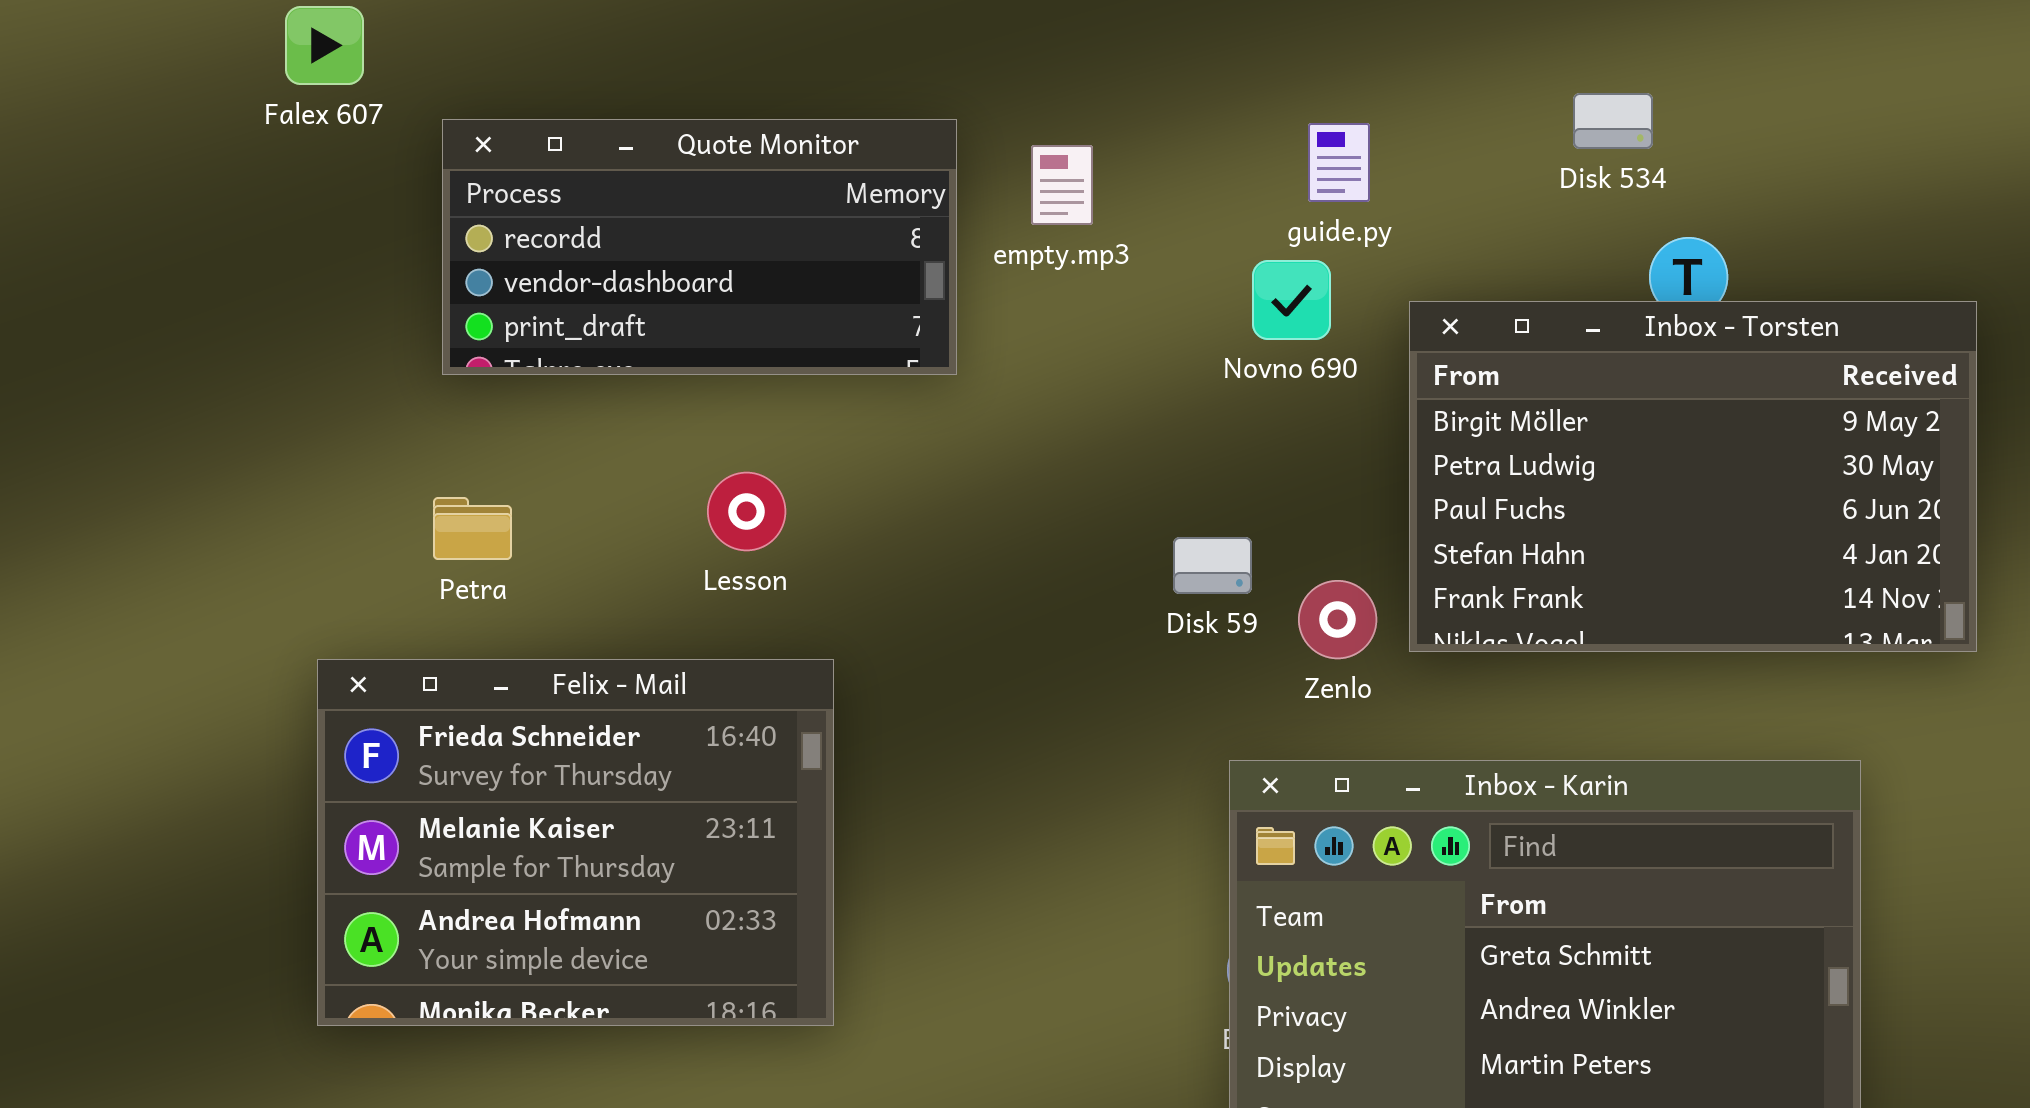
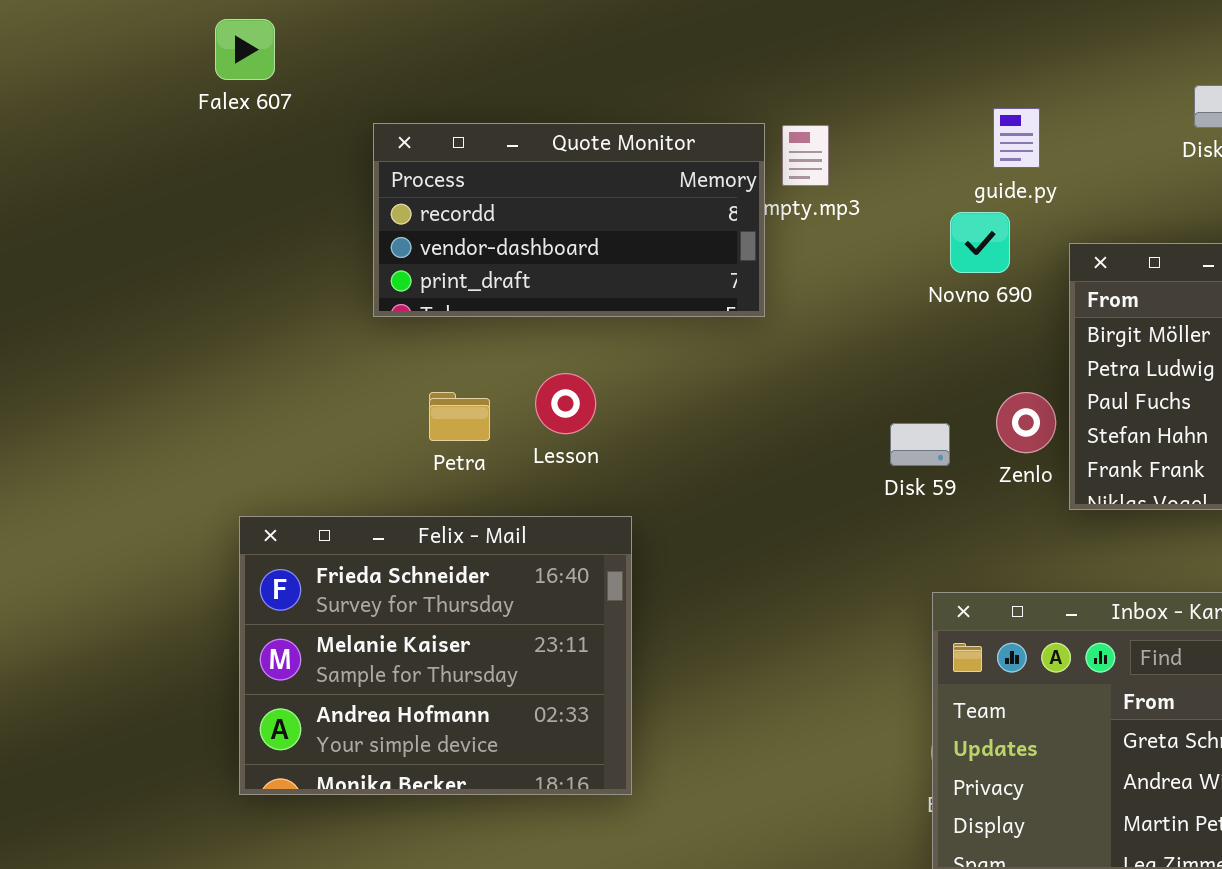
Quote Monitor: [442,119,957,375] -> [373,123,765,317], moved
Petra: [433,497,512,560] -> [429,392,490,441], moved
Zenlo: [1298,580,1377,659] -> [996,392,1056,453], moved

